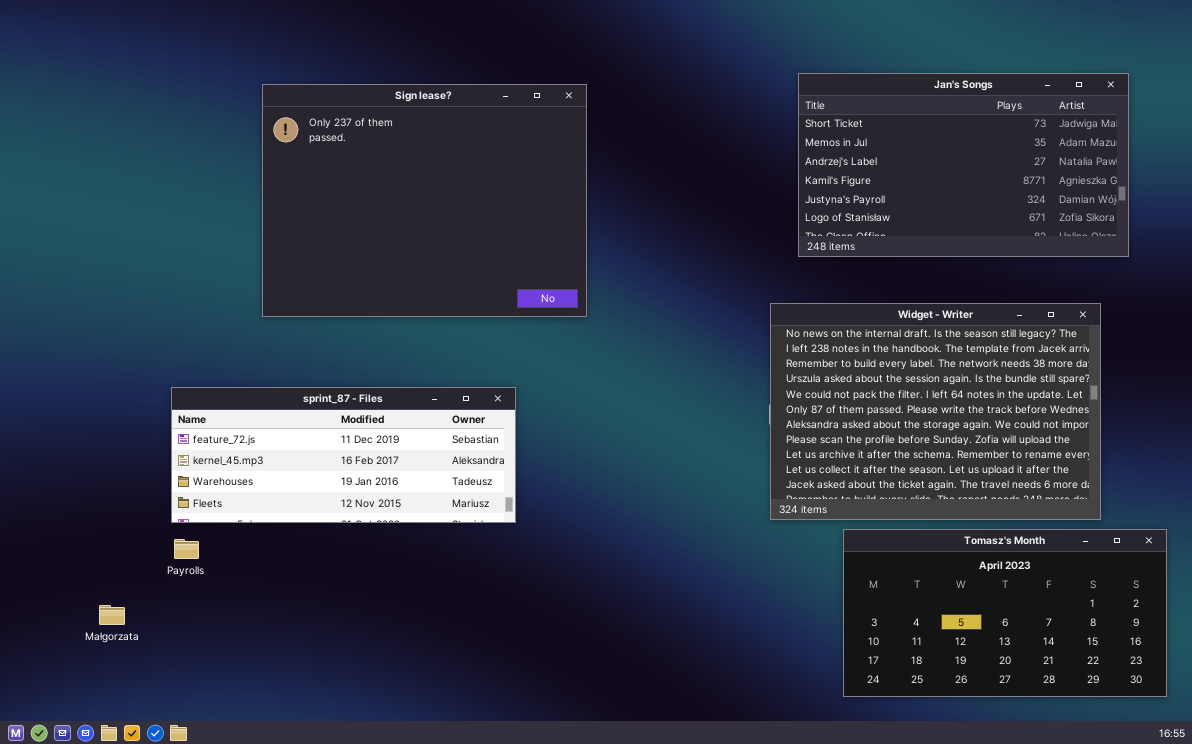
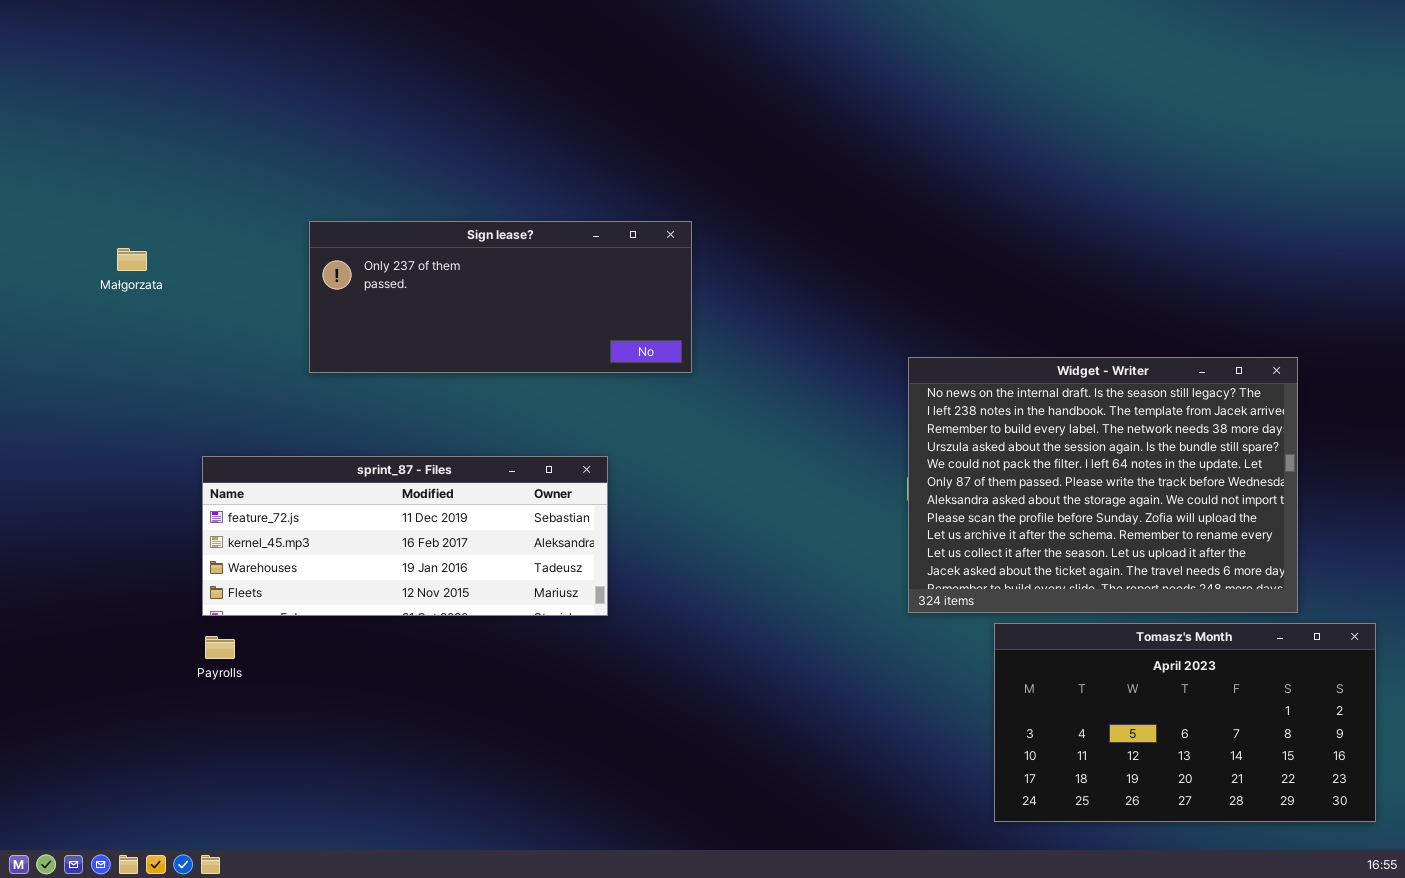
Jan's Songs: [798,73,1129,257] -> none, closed
Sign lease?: [262,84,587,317] -> [309,221,692,373], resized
Małgorzata: [99,605,125,625] -> [117,248,147,271], moved

